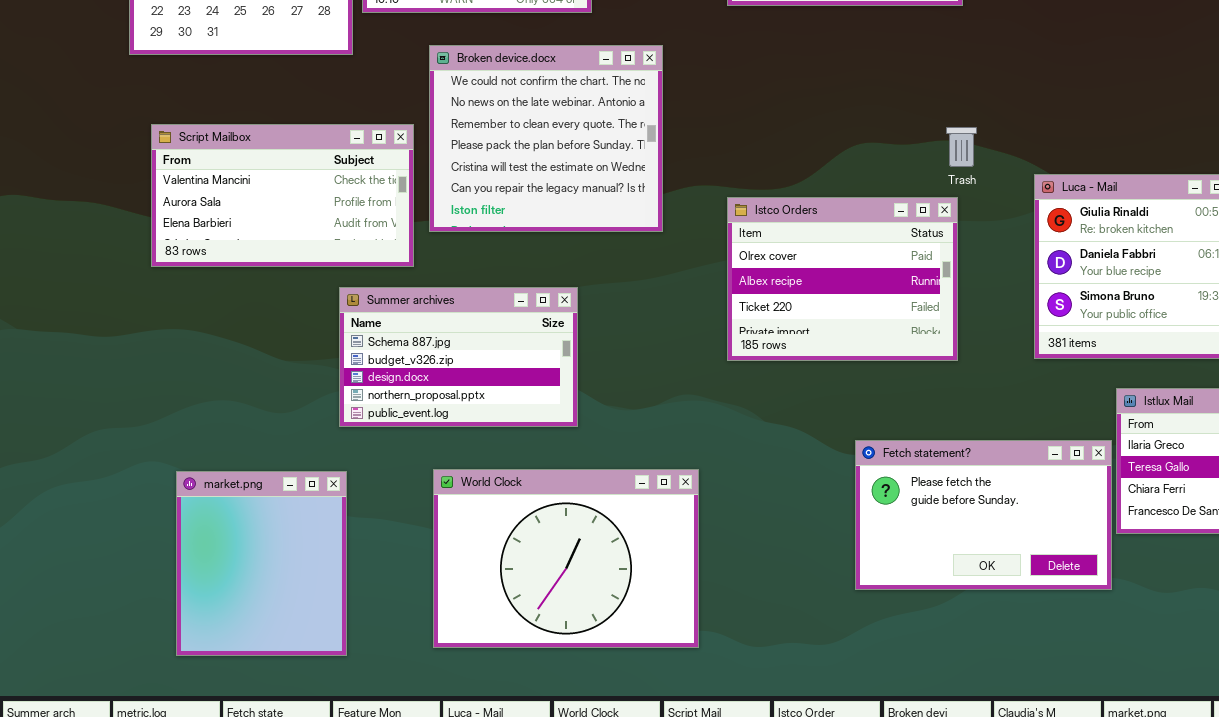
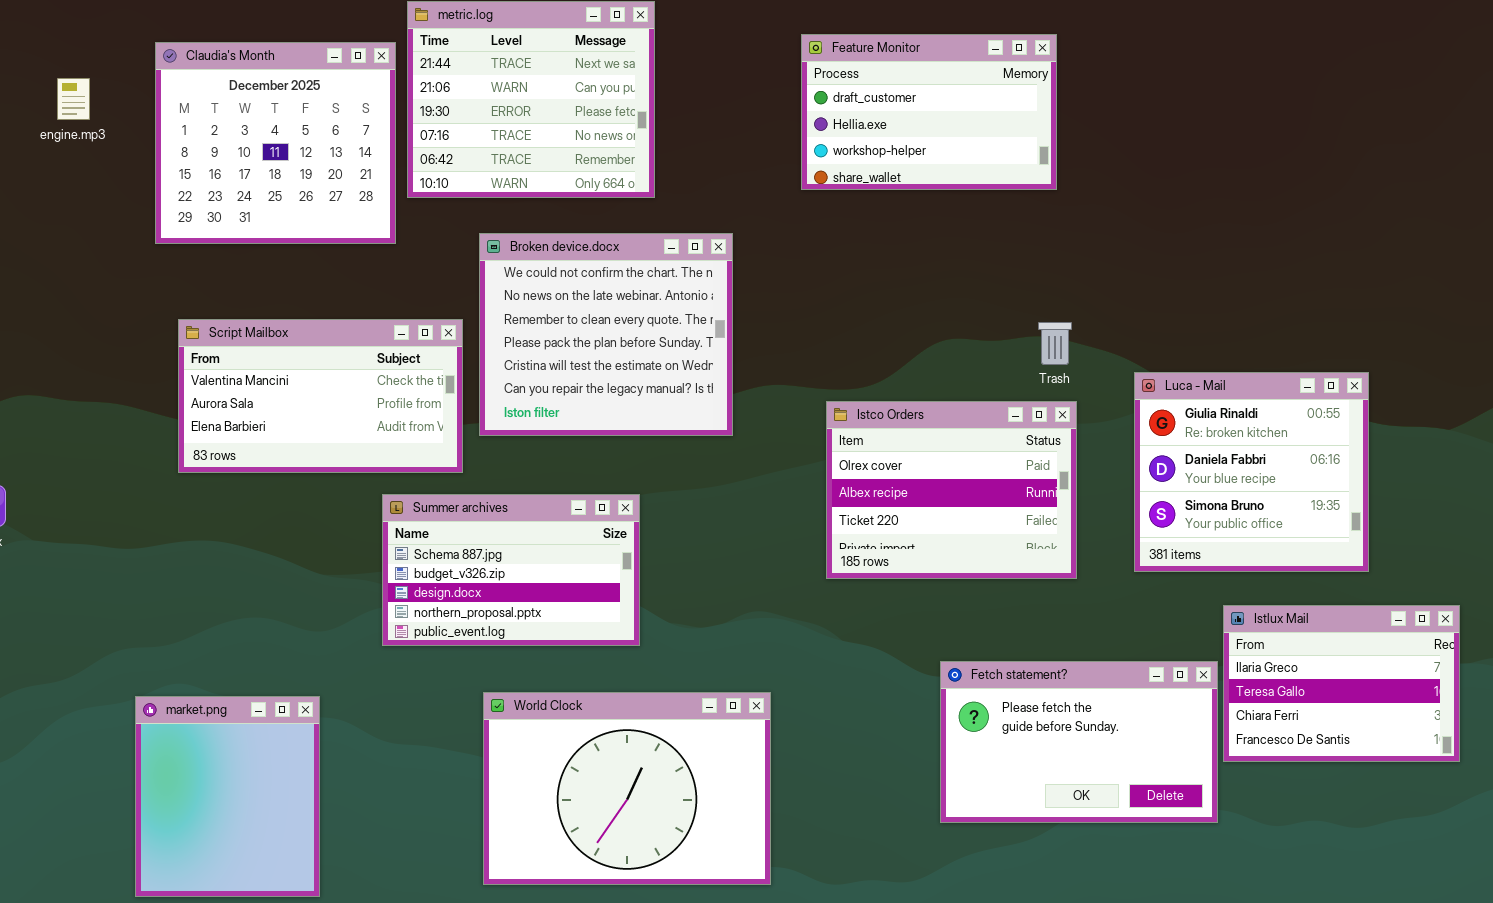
Istco Orders: [727,197,958,361] -> [826,401,1077,579], moved
market.png: [176,471,347,656] -> [135,696,320,897], moved

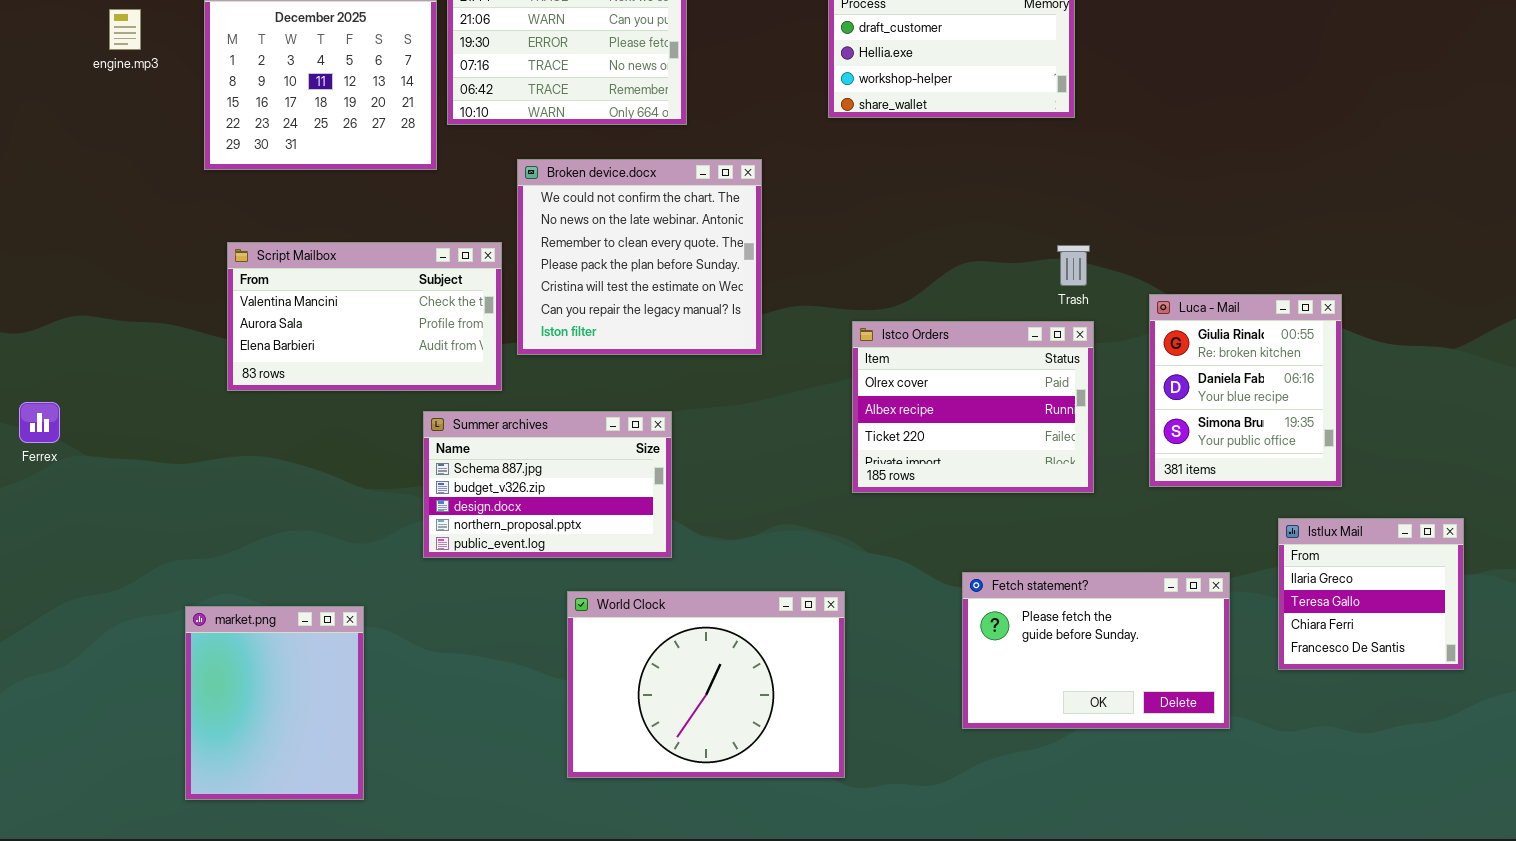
Luca - Mail: [1134,372,1369,572] -> [1149,294,1342,487], resized
Istlux Mail: [1223,605,1460,762] -> [1278,518,1464,670], resized
World Clock: [483,692,771,885] -> [567,591,845,778], moved

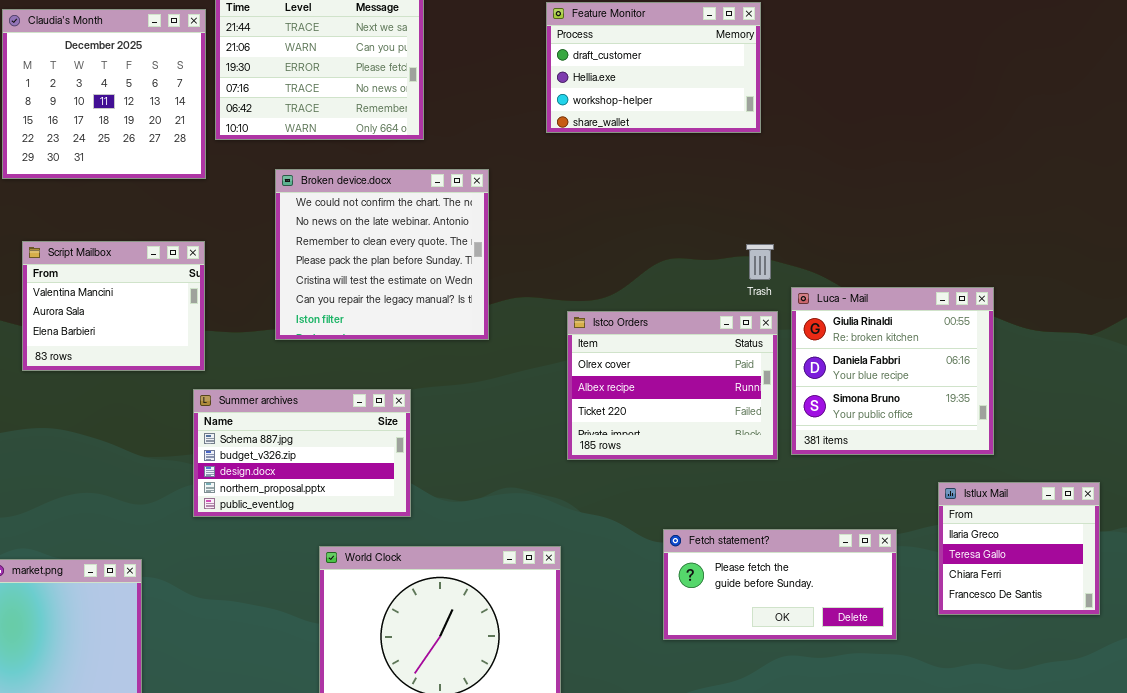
Script Mailbox: [227,242,502,391] -> [22,241,205,371], resized
Luca - Mail: [1149,294,1342,487] -> [791,287,994,455], resized
Fetch statement?: [962,572,1230,729] -> [663,529,897,640], resized

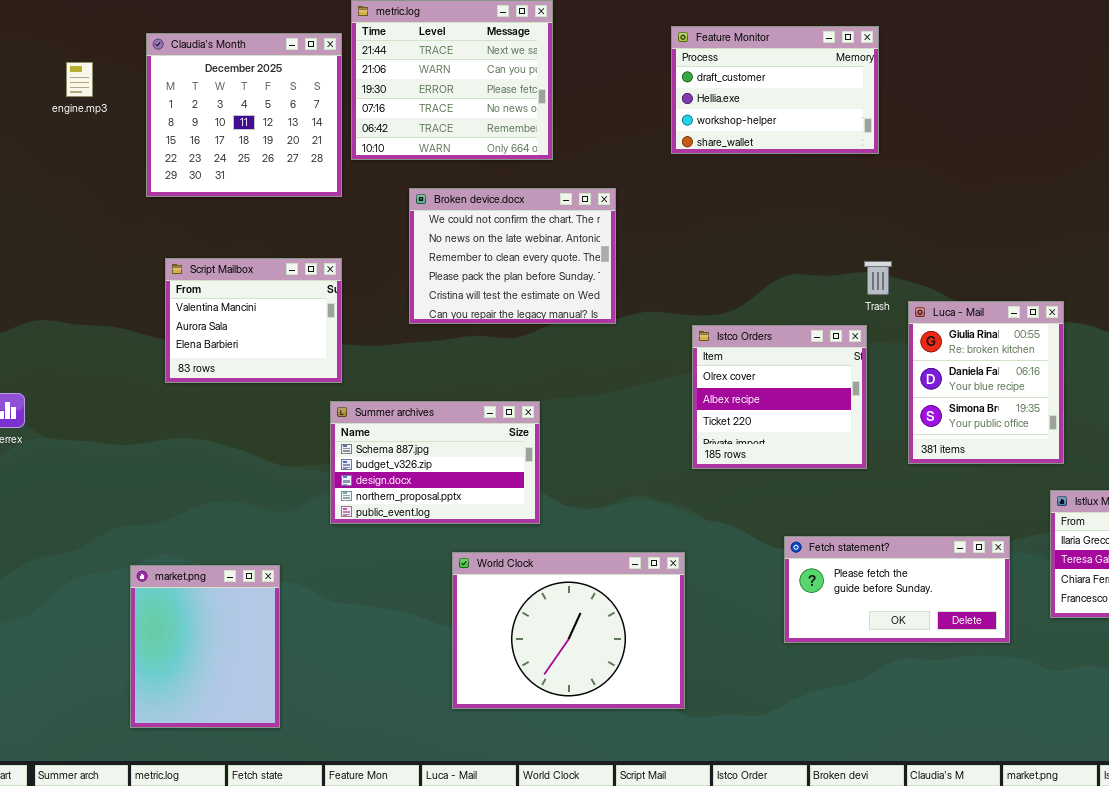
Broken device.docx: [275,169,489,340] -> [409,188,616,324], resized
Luca - Mail: [791,287,994,455] -> [908,301,1064,464], resized
Istco Orders: [567,311,778,460] -> [692,325,867,469], resized

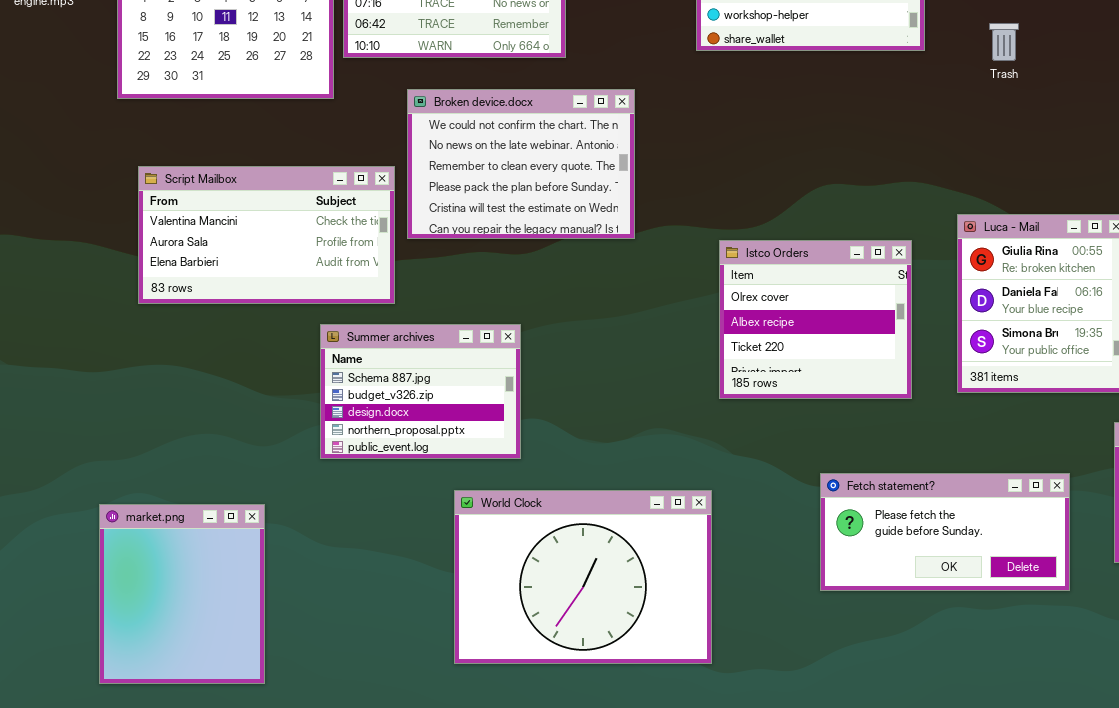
Script Mailbox: [165,258,342,383] -> [138,166,395,304], resized
Trash: [864,261,892,295] -> [989,23,1019,61], moved
Summer archives: [330,401,540,524] -> [320,324,521,459], resized

